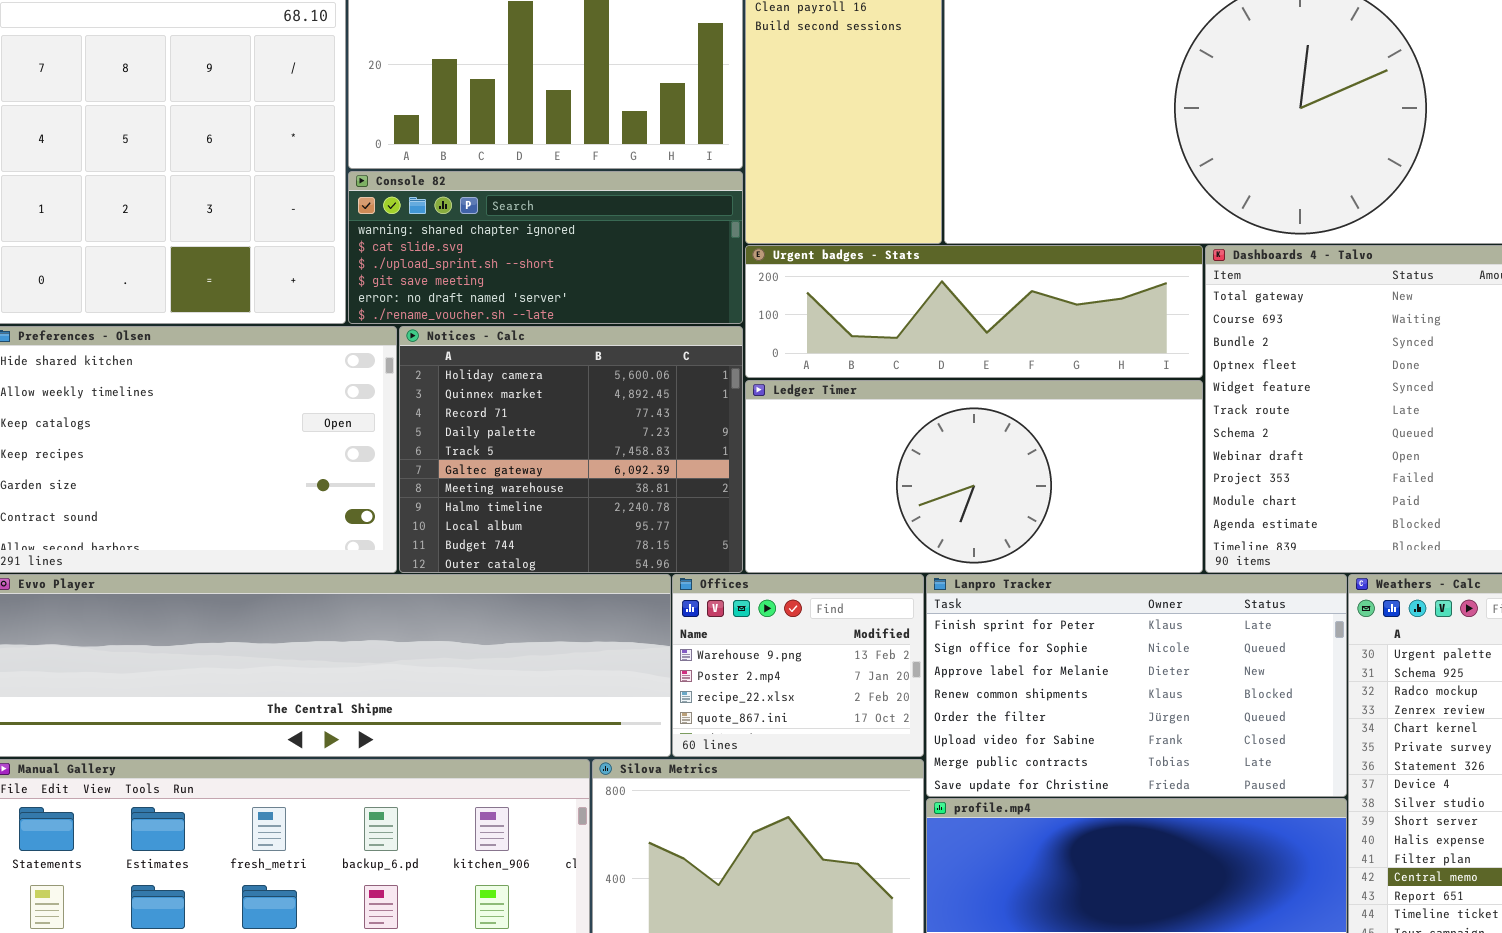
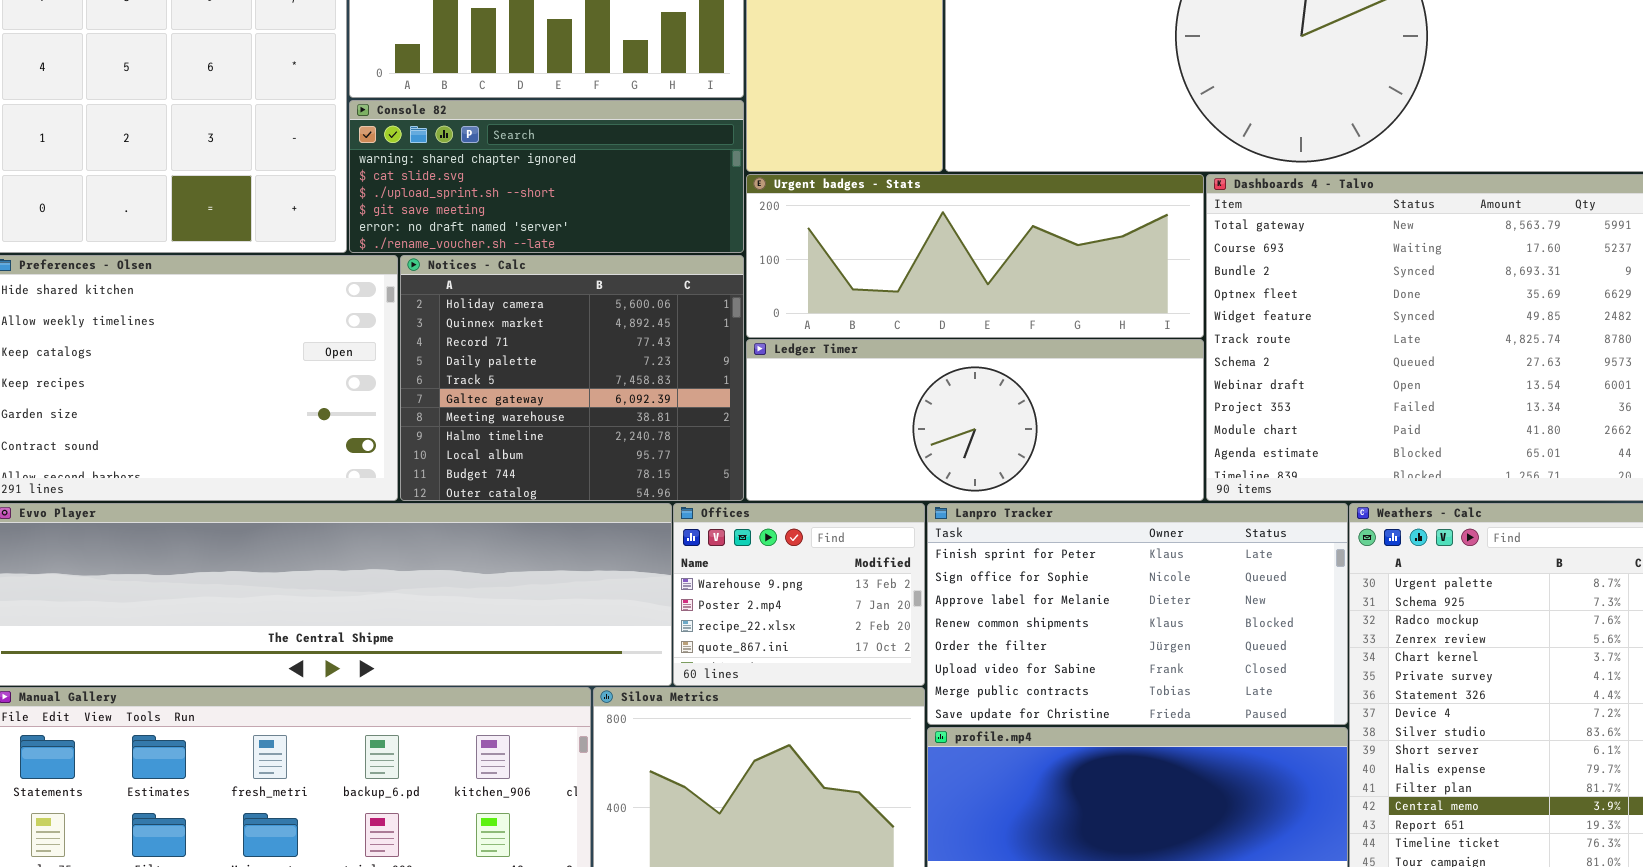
Urgent badges - Stats: [745,245,1203,378] -> [746,174,1204,338], resized
Ledger Timer: [745,380,1203,573] -> [746,339,1204,501], resized

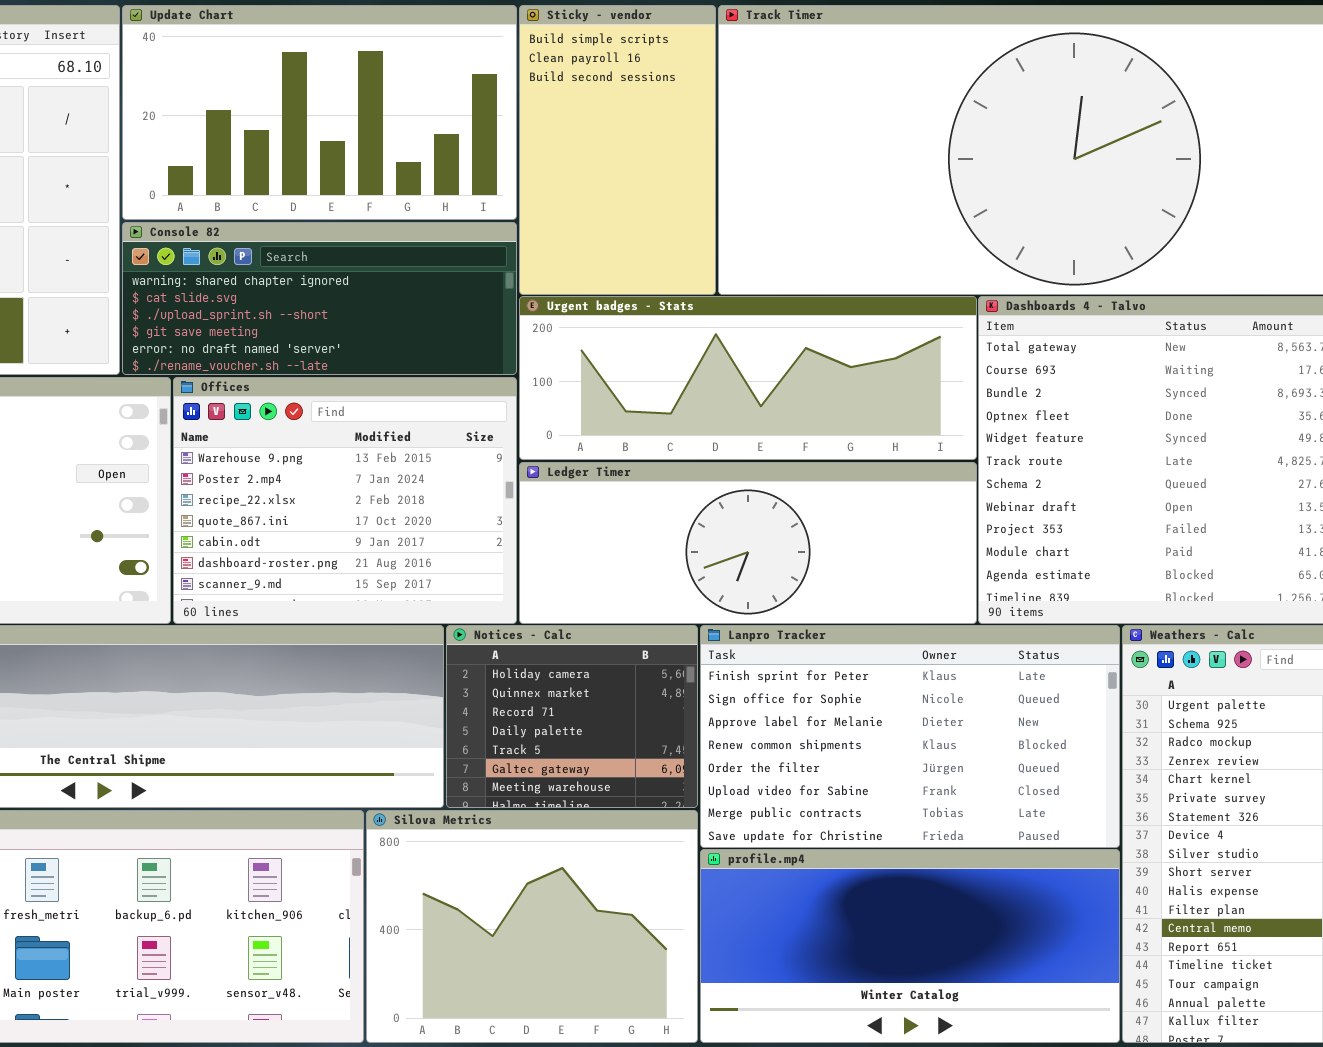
Notices - Calc: [400,255,744,501] -> [446,625,698,808], moved, resized
Offices: [673,503,925,686] -> [173,377,517,624], moved, resized

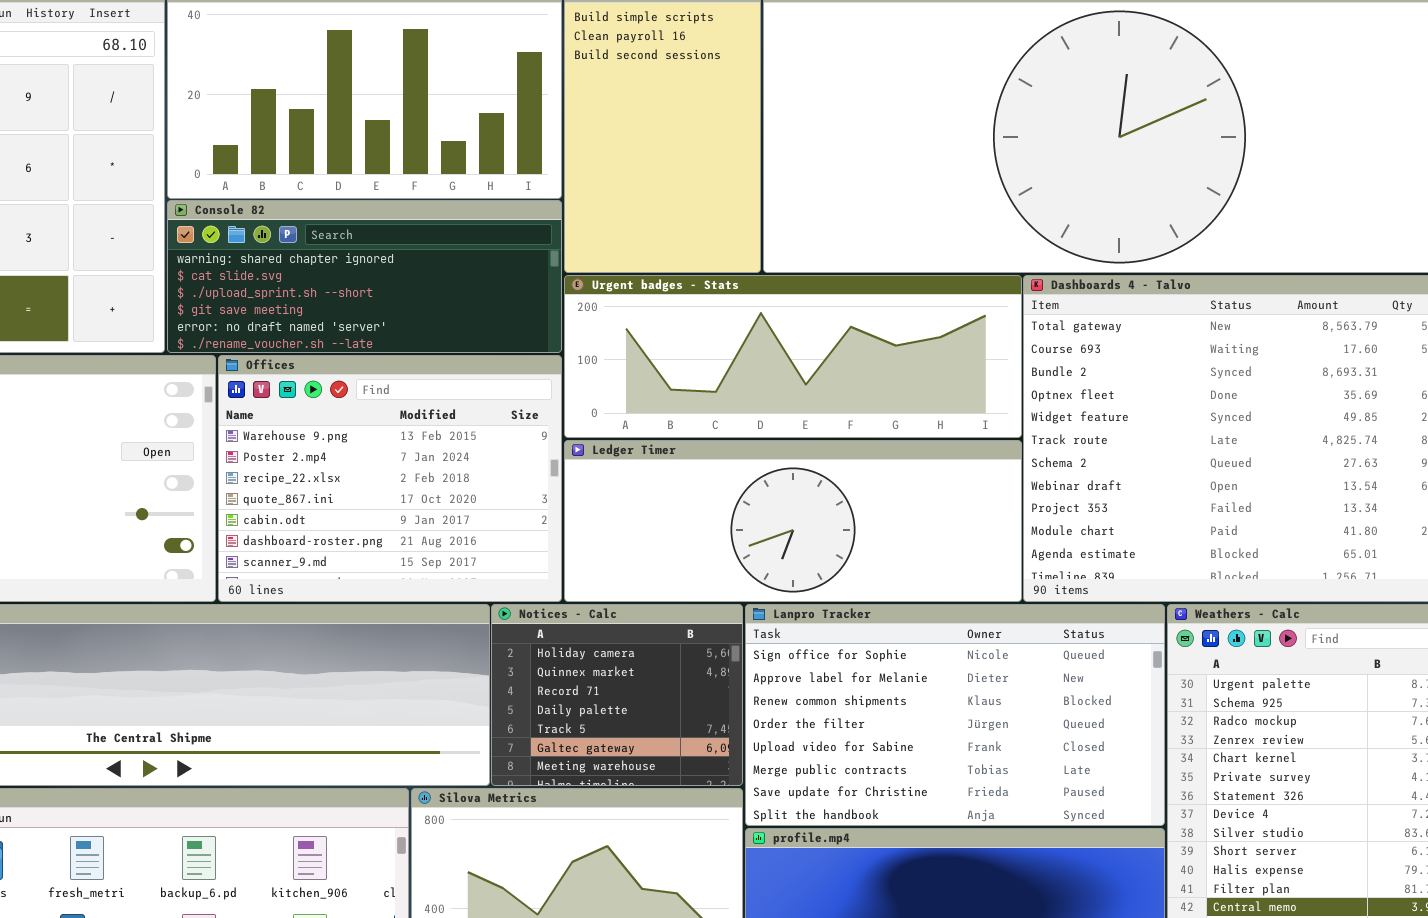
Lanpro Tracker: [700,625,1120,848] -> [745,604,1165,826], scrolled down 1 row

